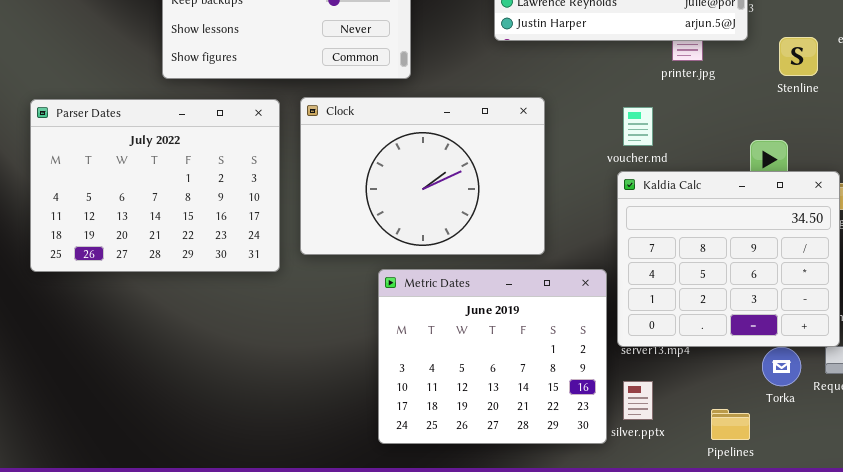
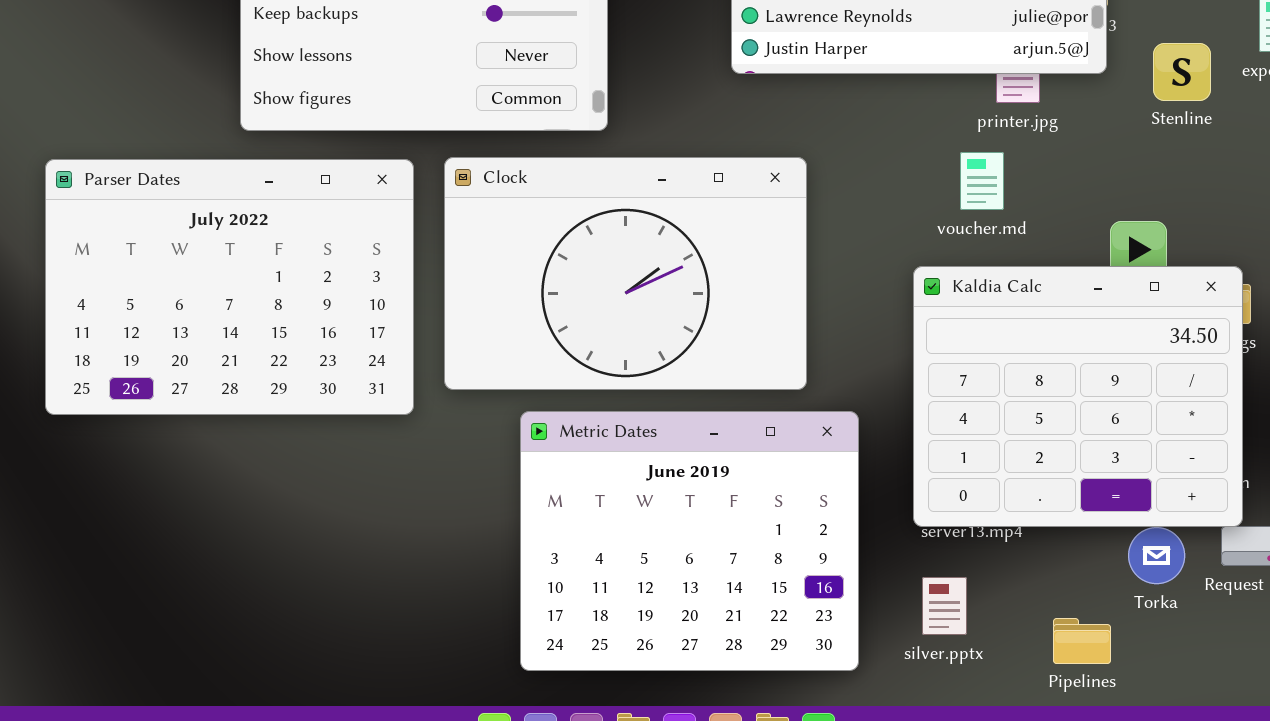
Stenline: [779,37,818,76] -> [1153,43,1211,101], moved
voucher.md: [623,107,653,146] -> [960,152,1004,210], moved
Metric Dates: [378,269,607,444] -> [520,411,859,671], moved

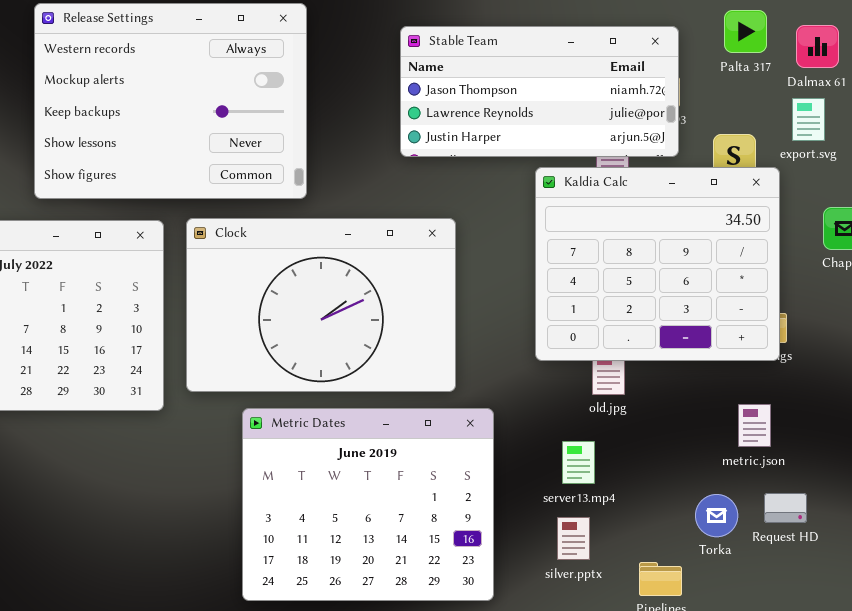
Kaldia Calc: [913,266,1243,527] -> [535,167,780,361], moved
silver.pptx: [922,577,967,635] -> [557,517,590,560], moved

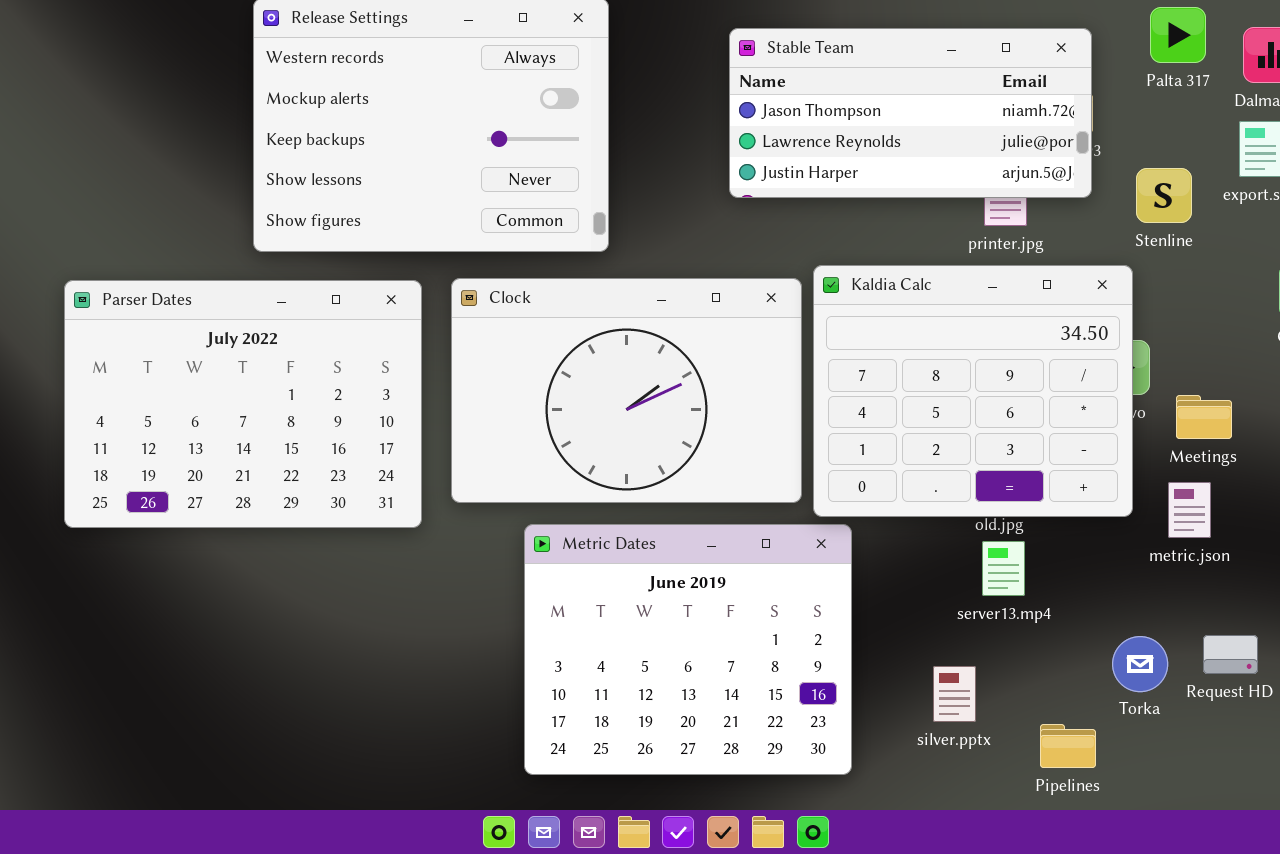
Kaldia Calc: [535,167,780,361] -> [813,265,1133,517], moved
metric.json: [738,404,771,447] -> [1168,482,1211,538], moved
server13.mp4: [562,441,595,484] -> [982,541,1025,596], moved

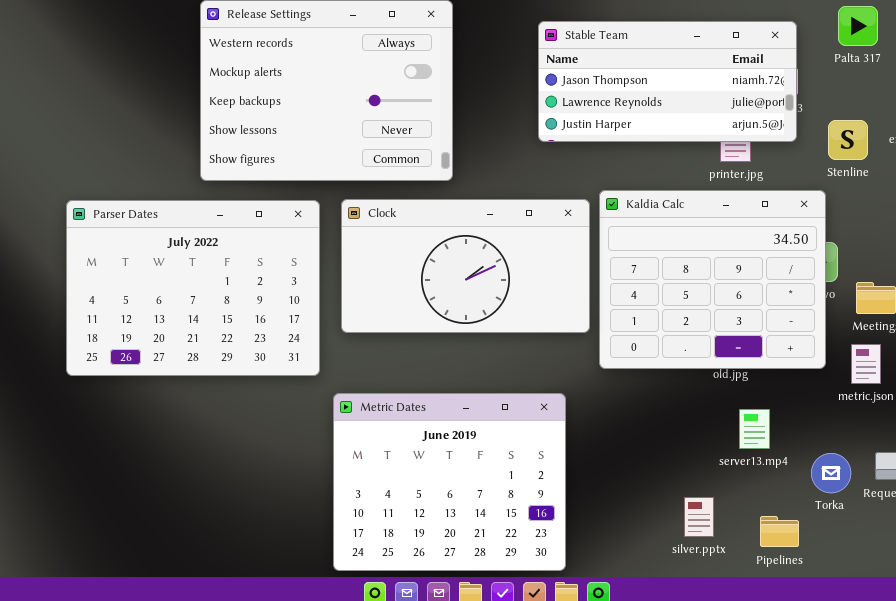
Clock: [451,278,802,503] -> [341,199,590,333], resized
Metric Dates: [524,524,852,775] -> [333,393,566,571], moved
server13.mp4: [982,541,1025,596] -> [739,409,770,449], moved
silver.pptx: [933,666,976,722] -> [684,497,714,537], moved

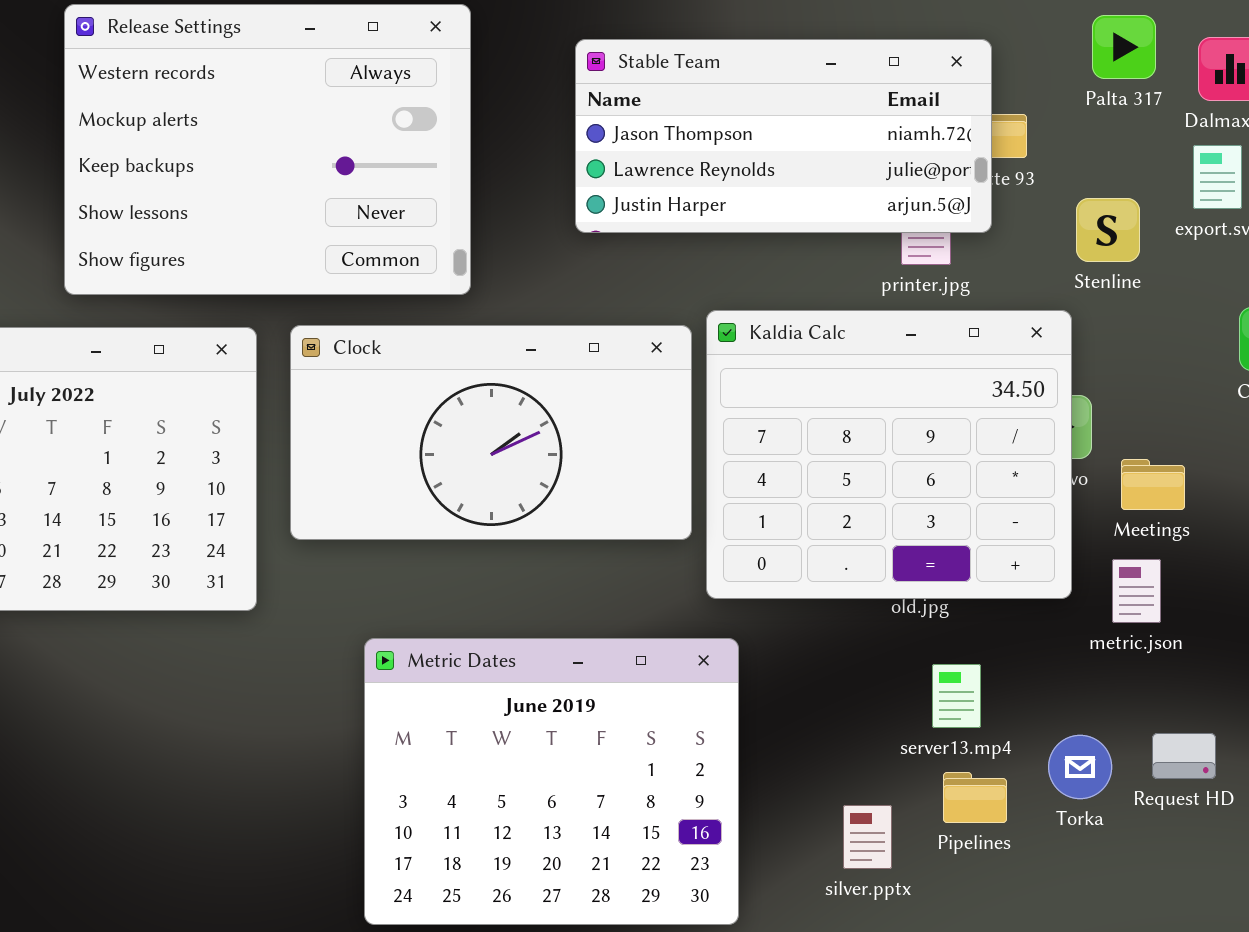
Stable Team: [538,21,797,142] -> [575,39,992,233], moved
Metric Dates: [333,393,566,571] -> [364,638,739,925], moved
Pipelines: [760,516,799,547] -> [943,772,1007,823], moved

